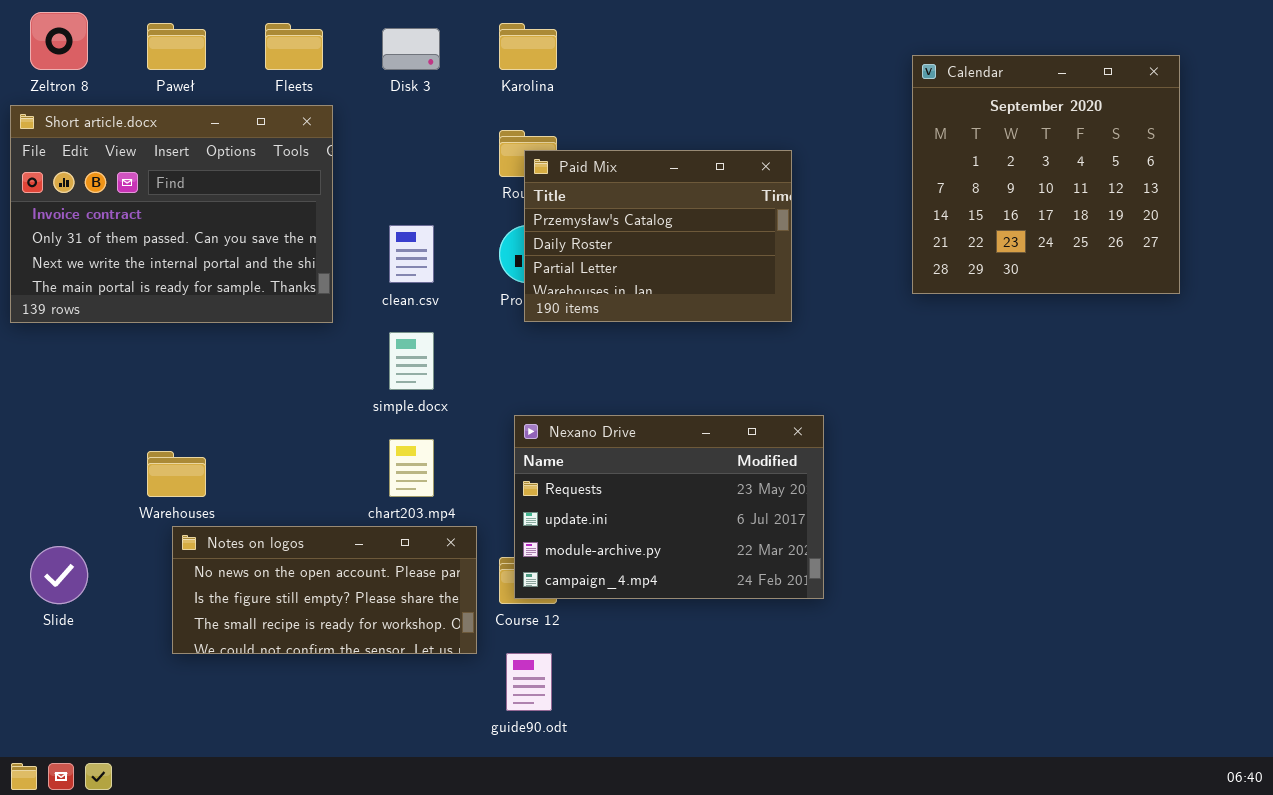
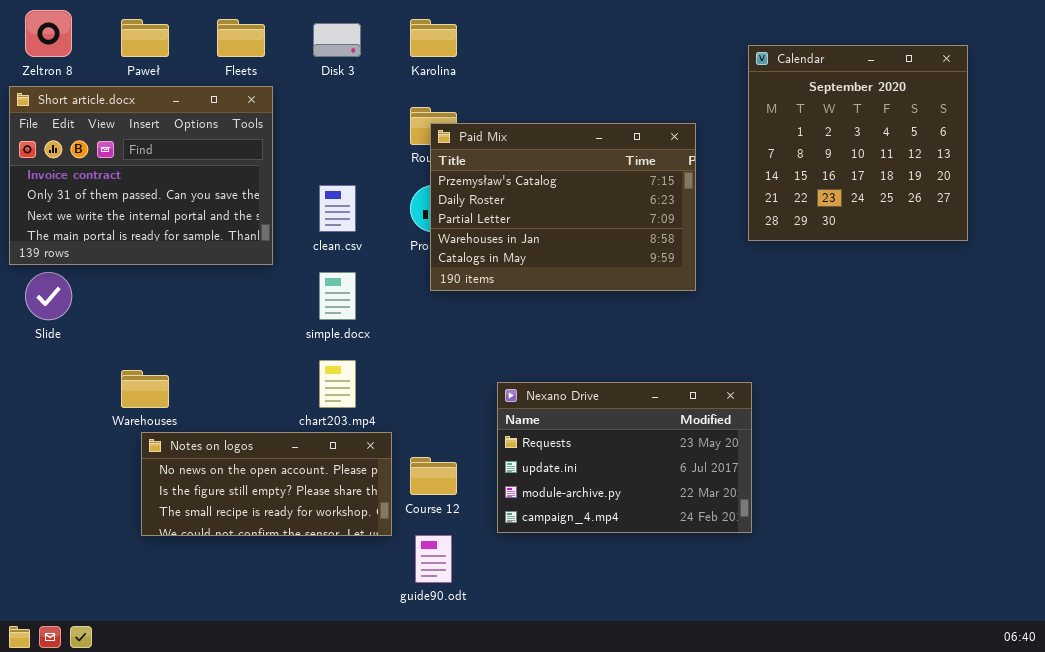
Paid Mix: [524,150,792,322] -> [430,123,696,291], resized
Nexano Drive: [514,415,824,599] -> [497,382,752,533], moved
Slide: [30,546,88,604] -> [25,272,72,320], moved

